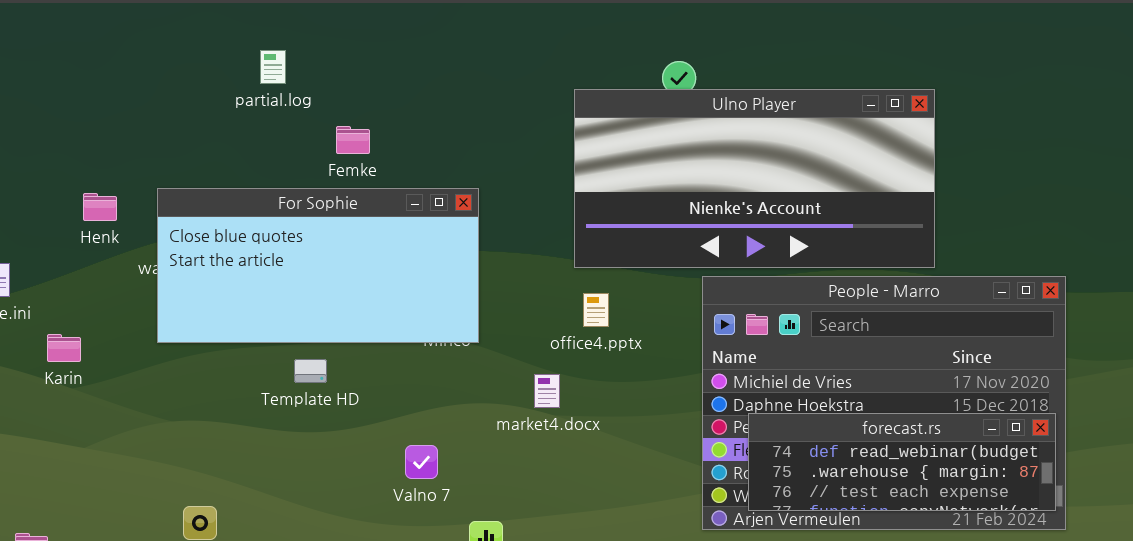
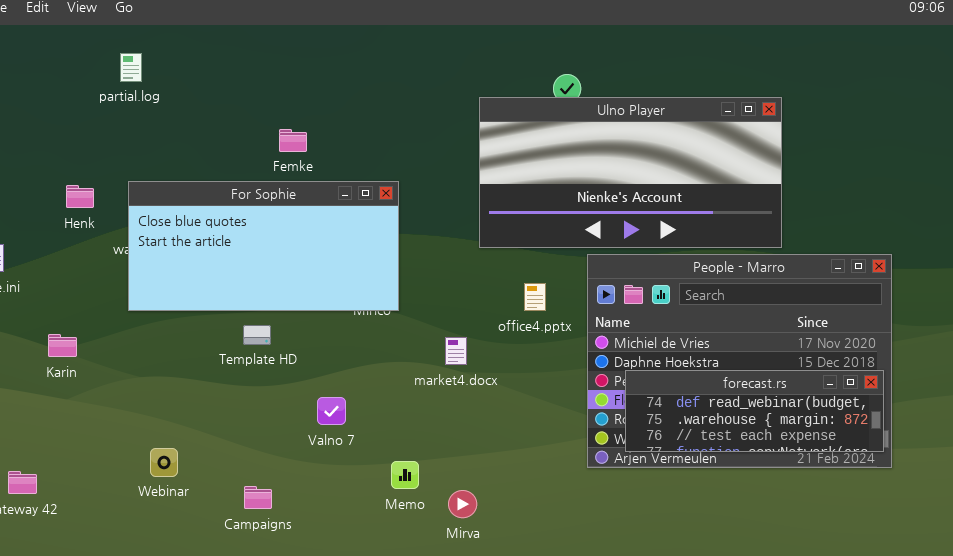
partial.log: [260,50,286,84] -> [120,53,142,82], moved
office4.pptx: [583,293,609,327] -> [524,283,546,311], moved
Karin: [47,334,81,362] -> [48,334,77,357], moved
Valno 7: [405,445,438,479] -> [317,397,346,425], moved

